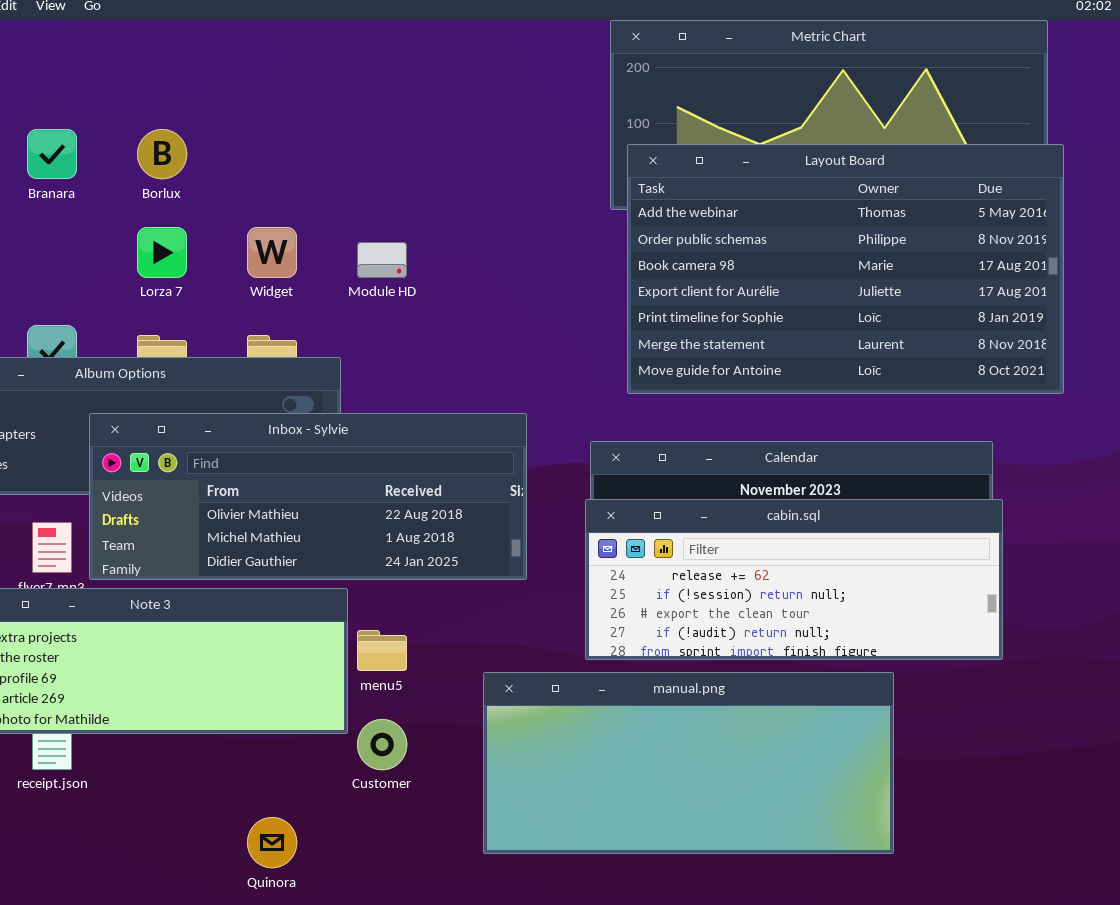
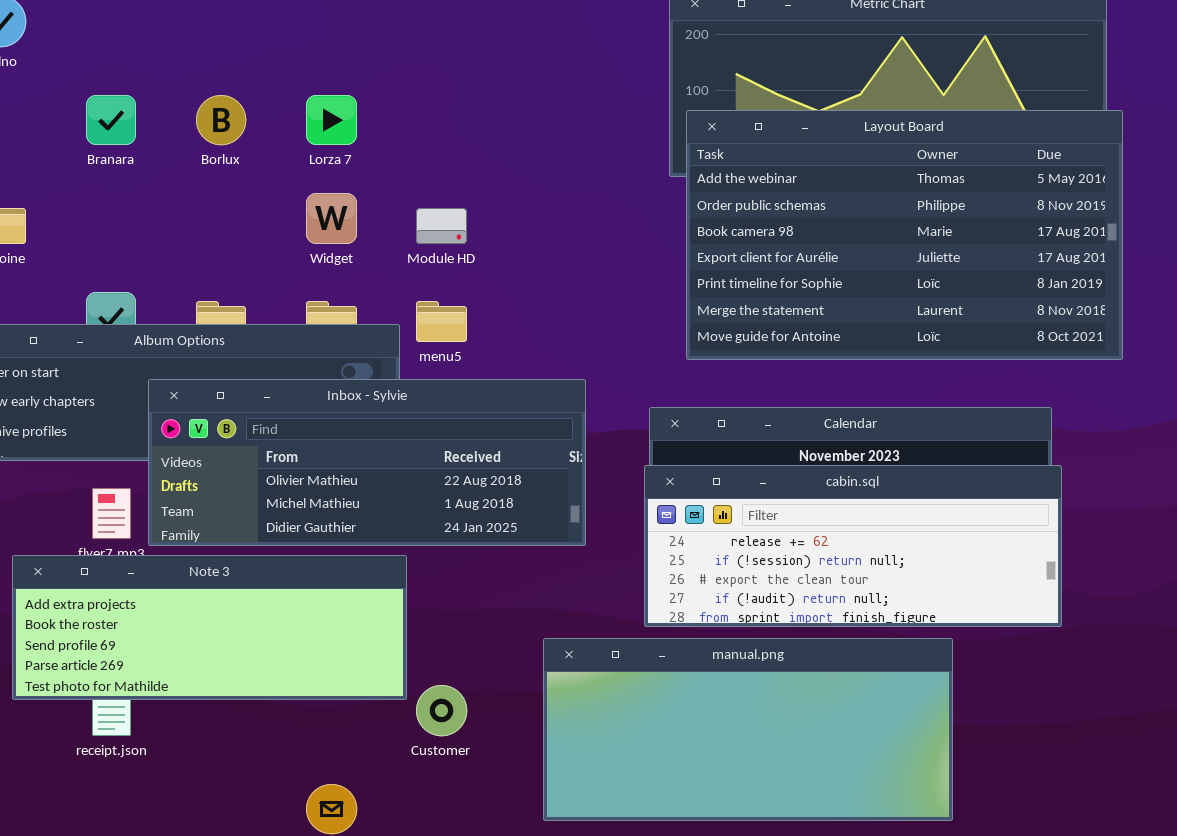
Lorza 7: [137,227,187,278] -> [306,95,357,145], moved
menu5: [357,630,407,671] -> [416,301,467,342], moved

